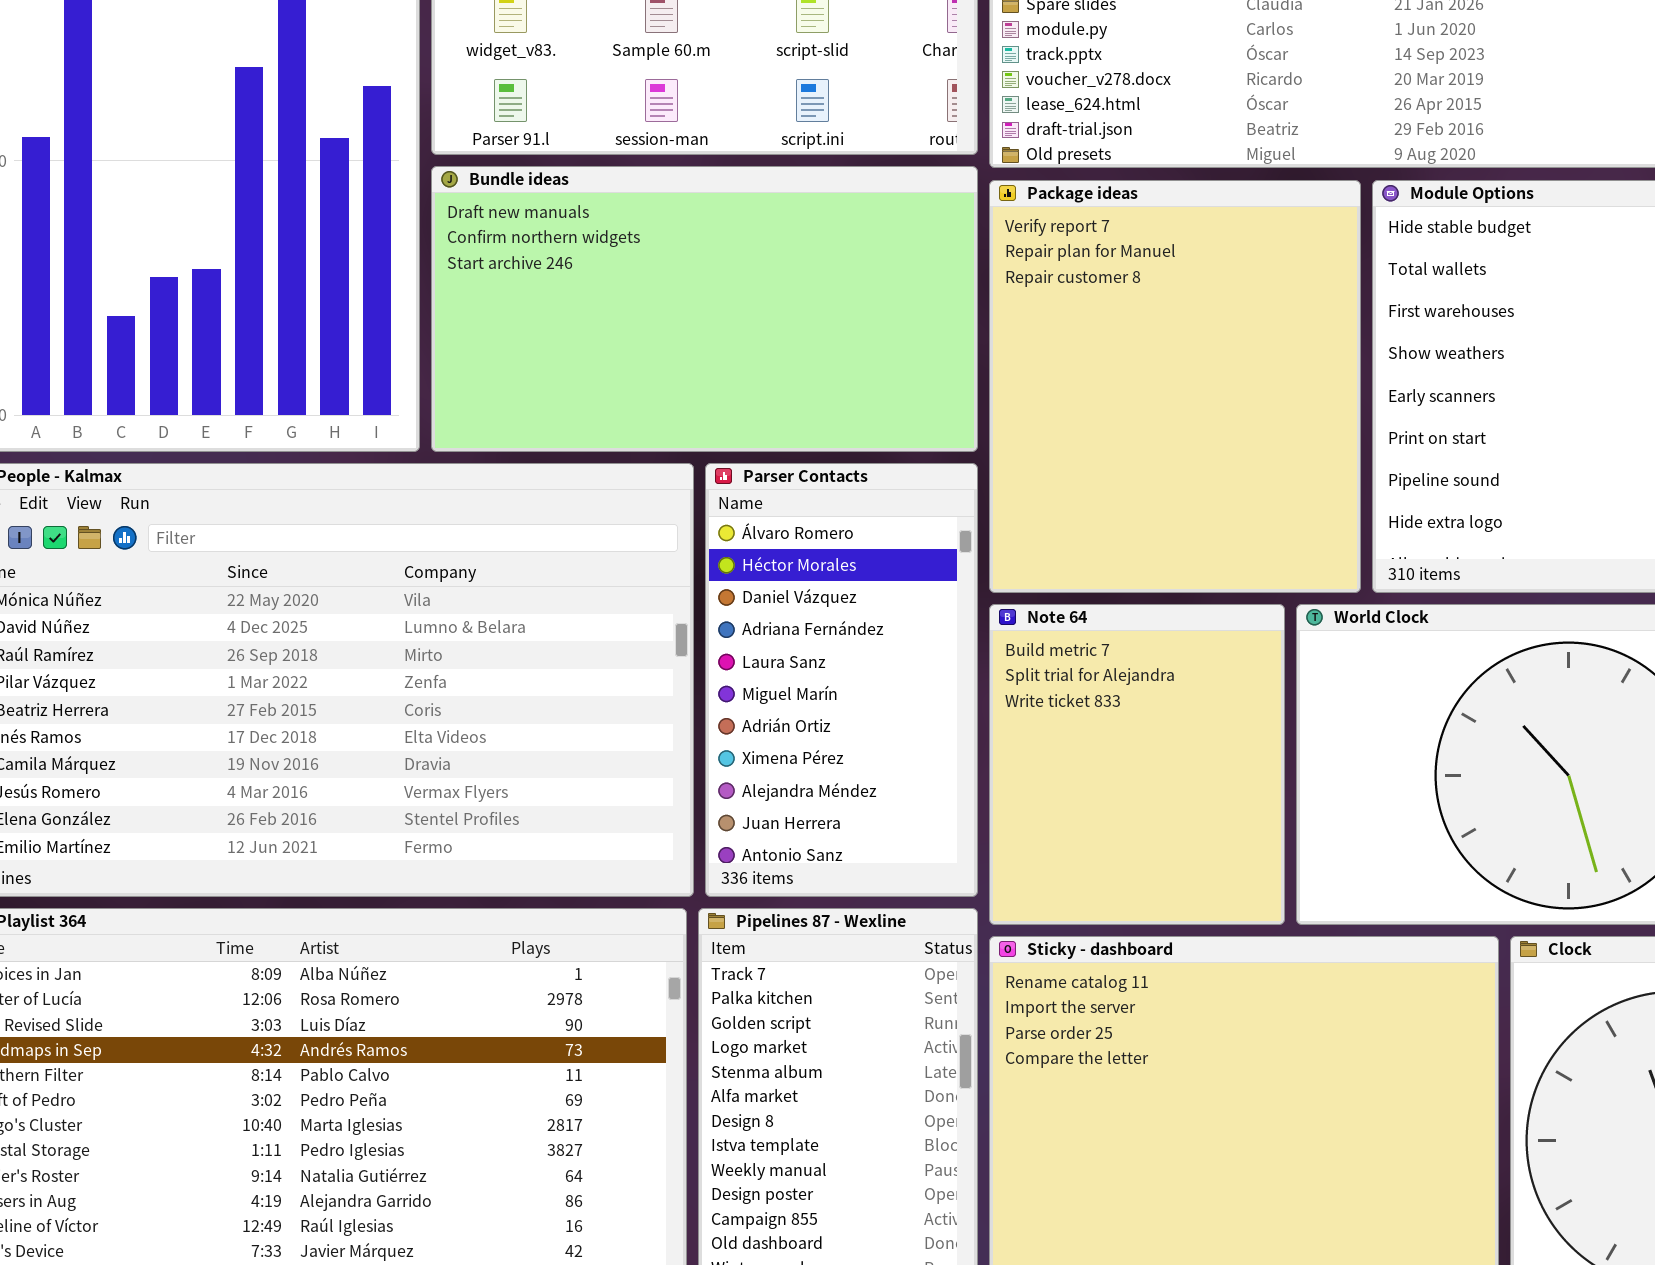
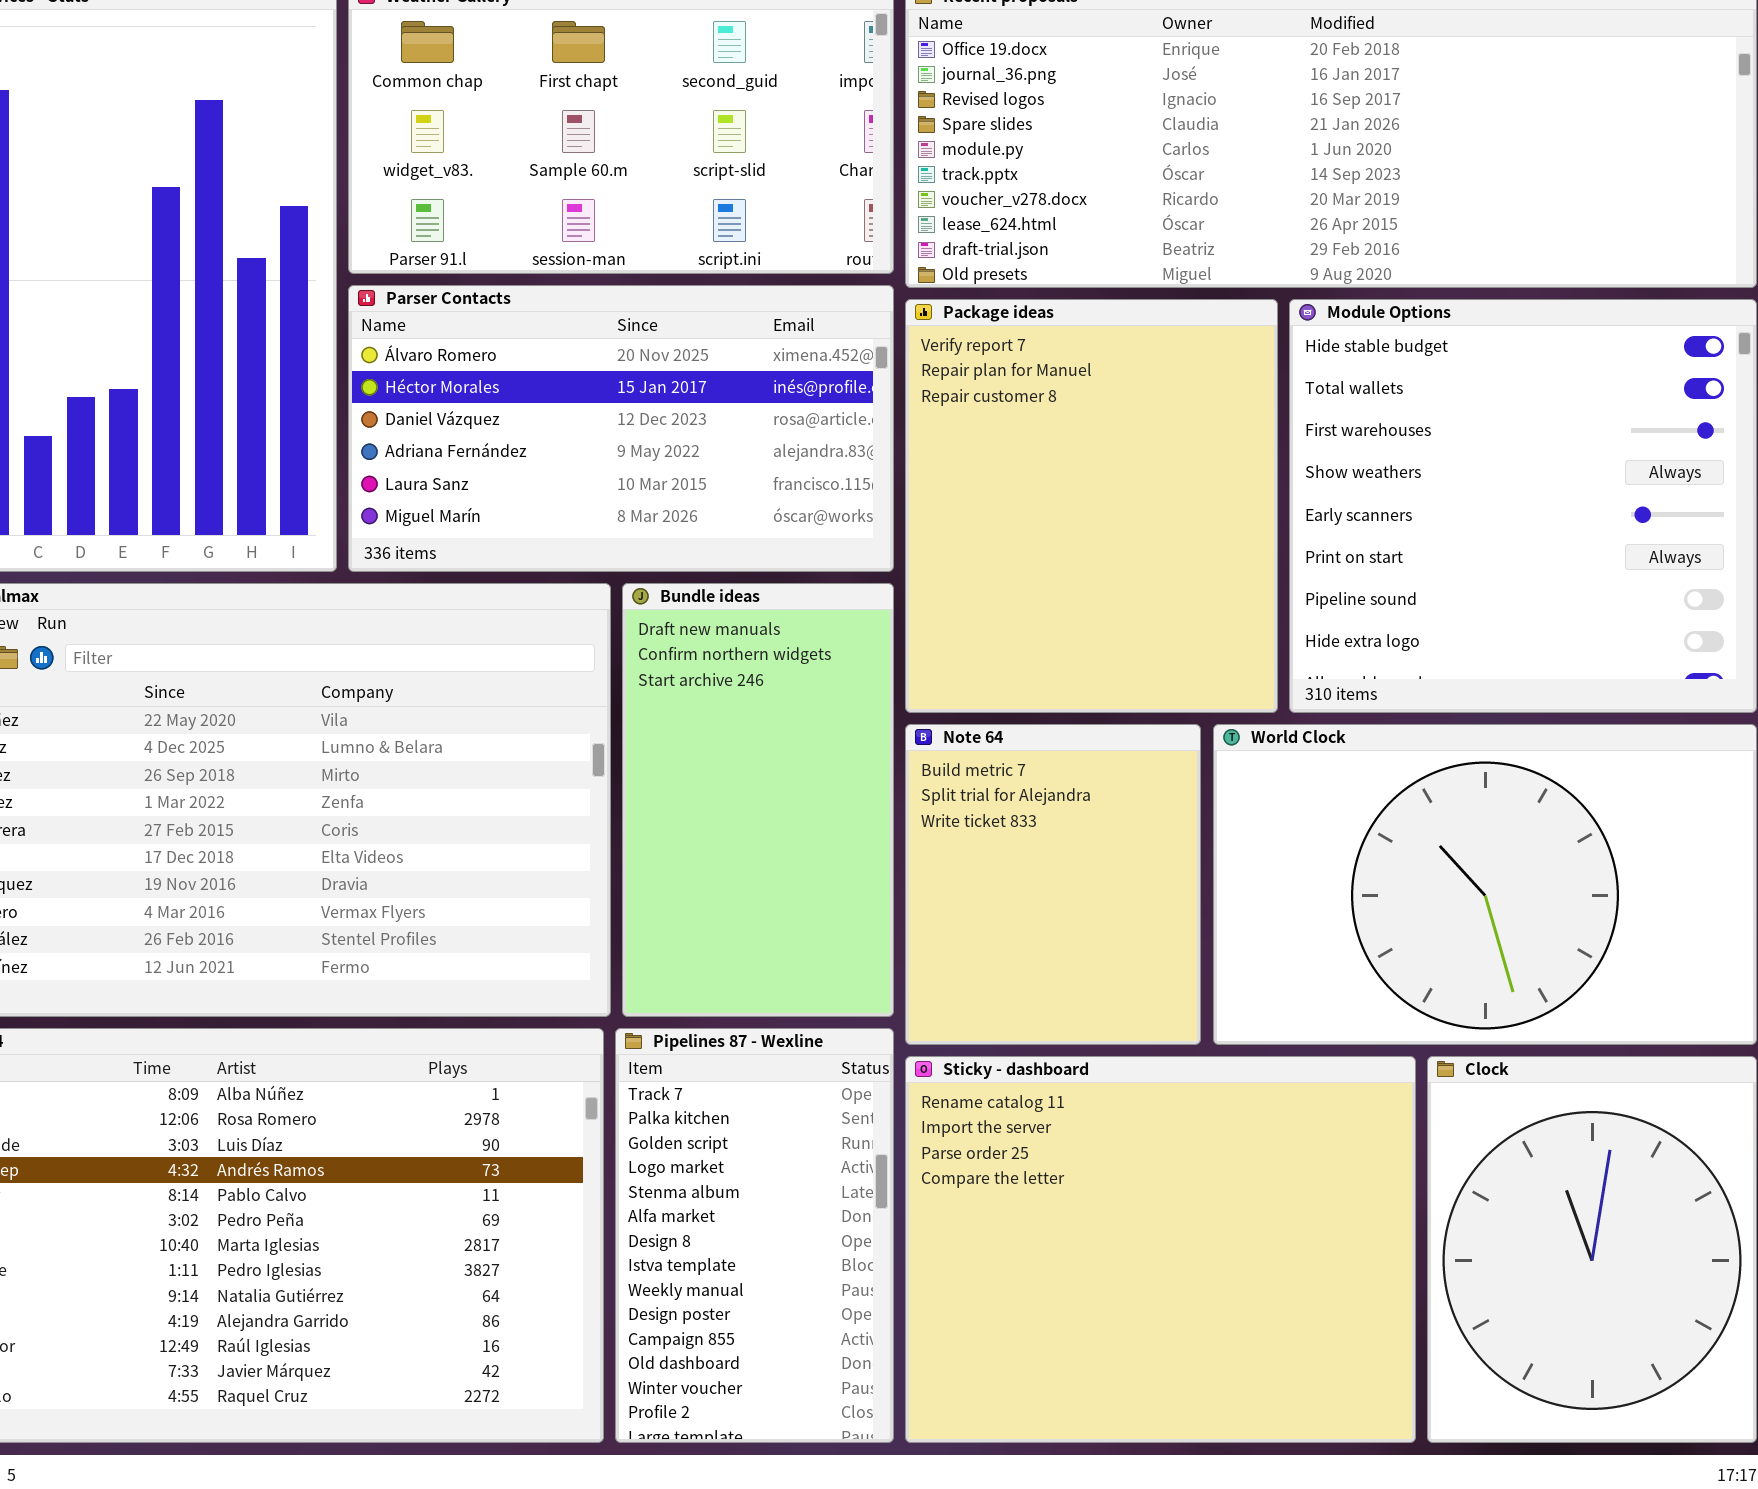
Bundle ideas: [431,166,978,452] -> [622,583,894,1017], moved, resized
Parser Contacts: [705,463,978,897] -> [348,285,894,572], moved, resized

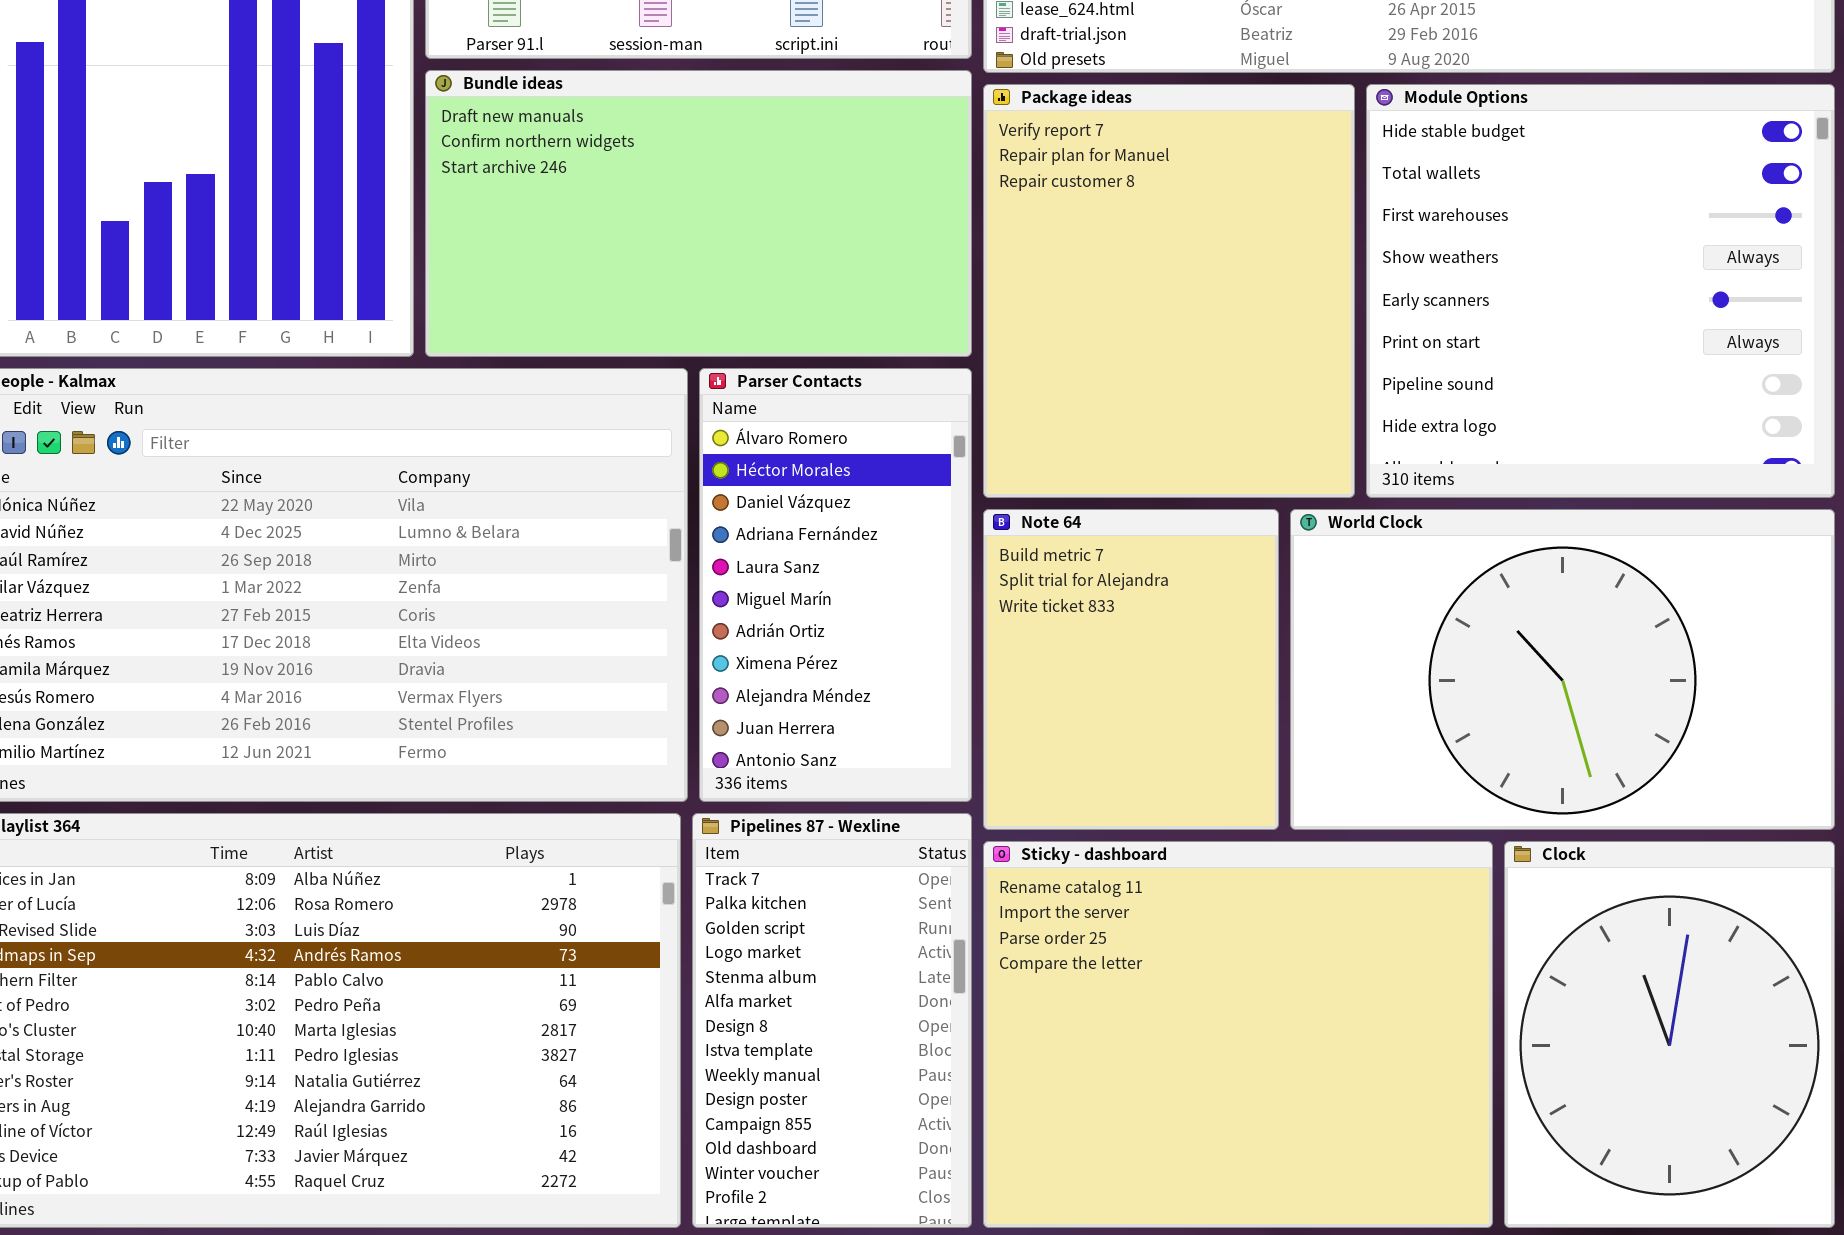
Parser Contacts: [348,285,894,572] -> [699,368,972,802], moved, resized
Bundle ideas: [622,583,894,1017] -> [425,70,972,357], moved, resized

